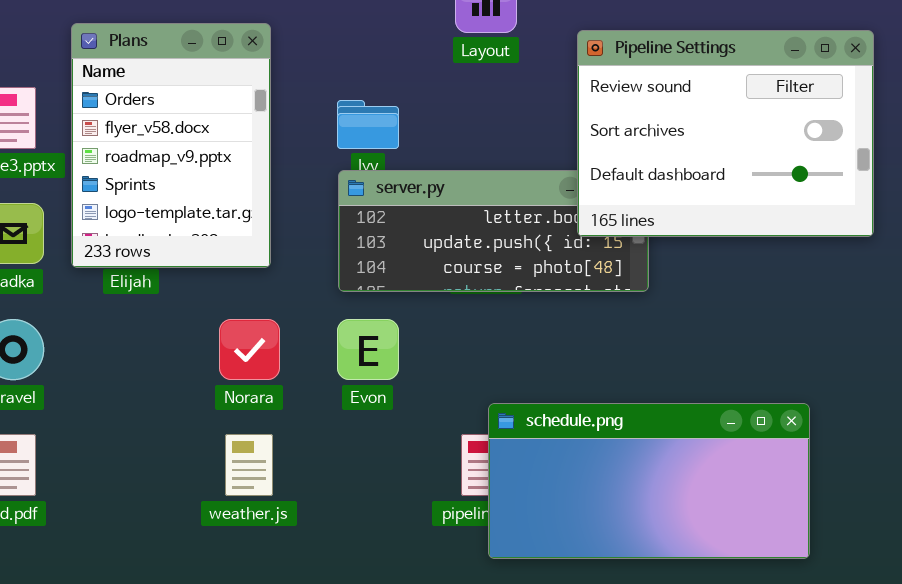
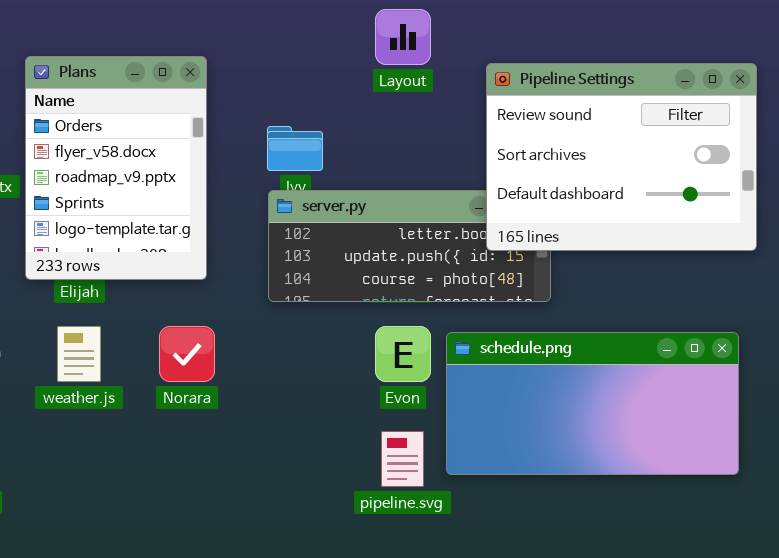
Evon: [337,319,399,380] -> [375,326,431,382], moved
schedule.png: [488,403,810,559] -> [446,332,739,475], moved
weather.js: [225,434,273,496] -> [57,326,101,382], moved

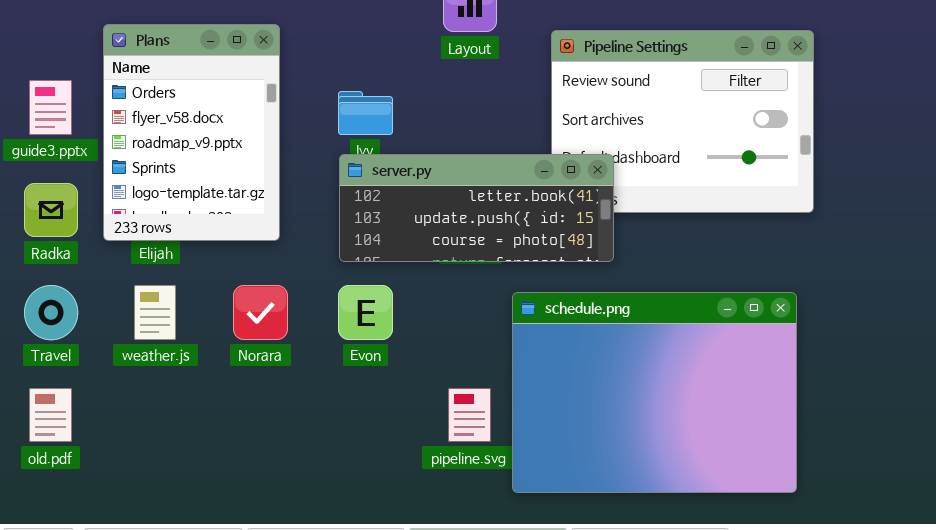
server.py: [268,190,551,302] -> [339,154,614,262], raised
Evon: [375,326,431,382] -> [338,285,393,340], moved
schedule.png: [446,332,739,475] -> [512,292,797,493], resized

